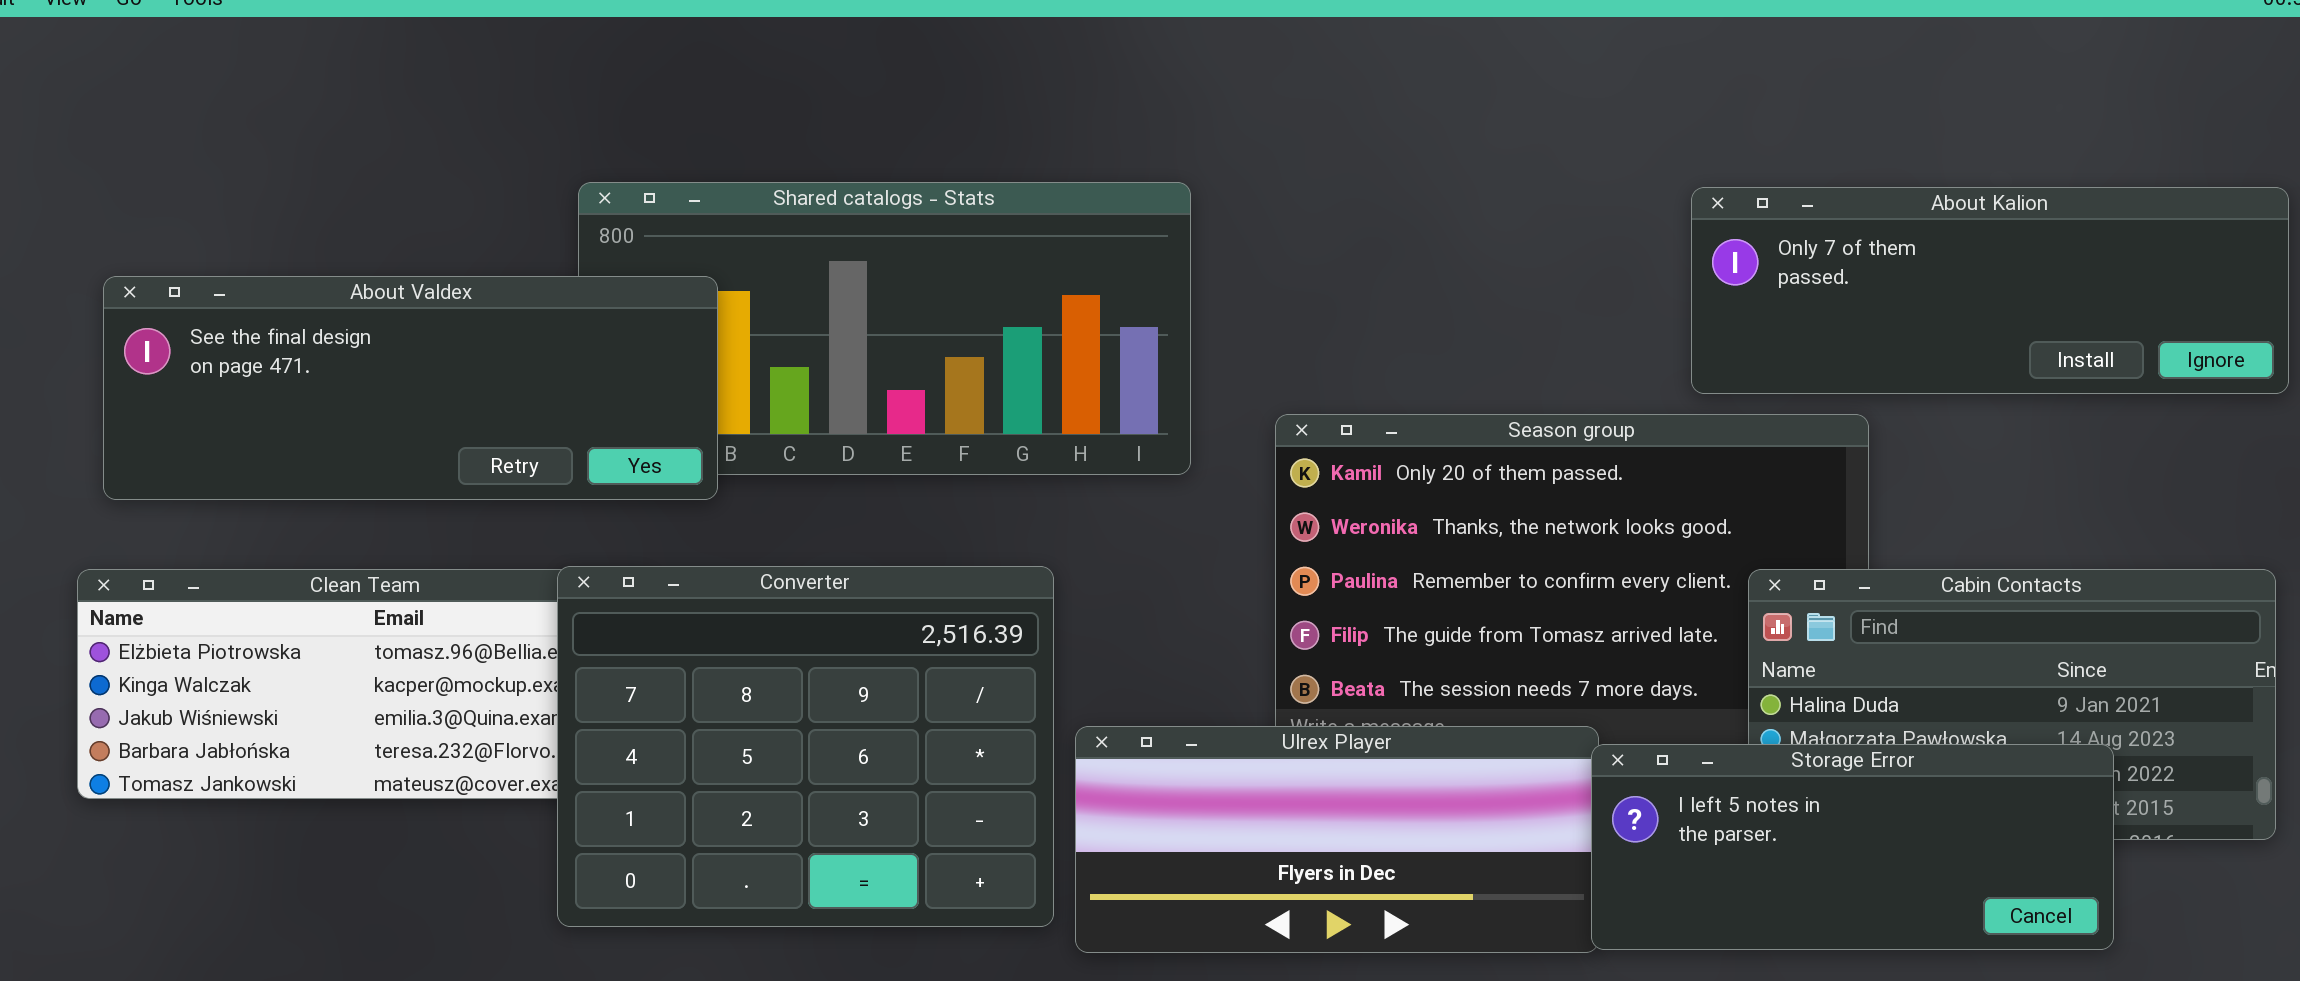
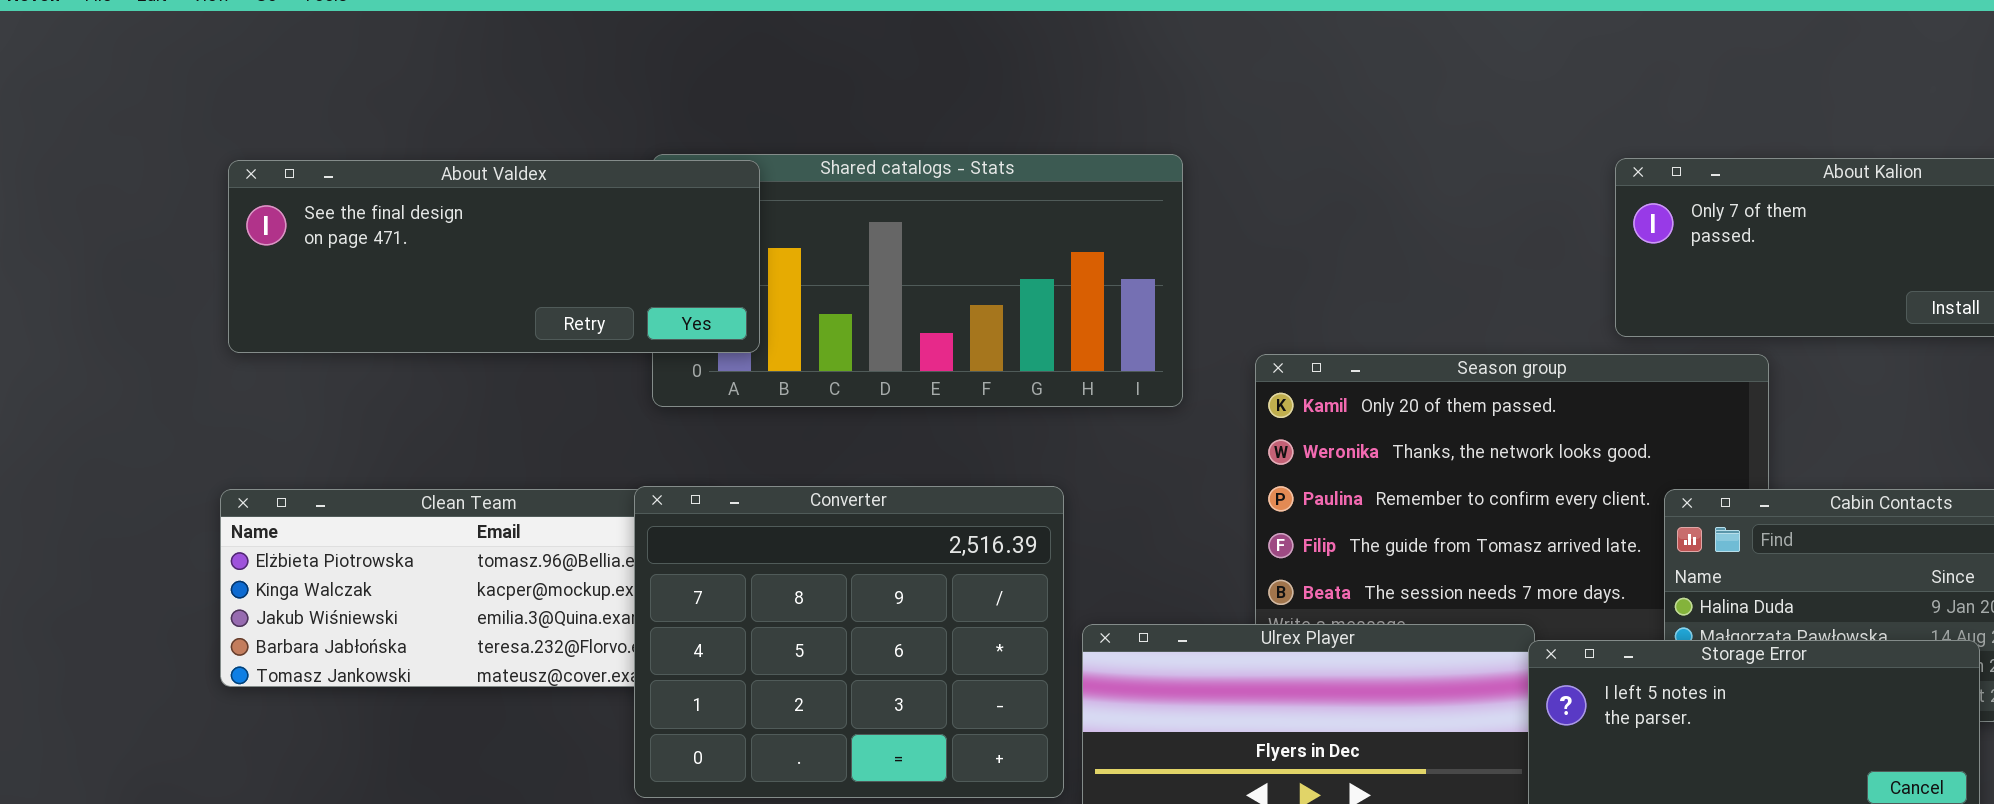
About Valdex: [103,276,718,500] -> [228,160,760,353], moved

